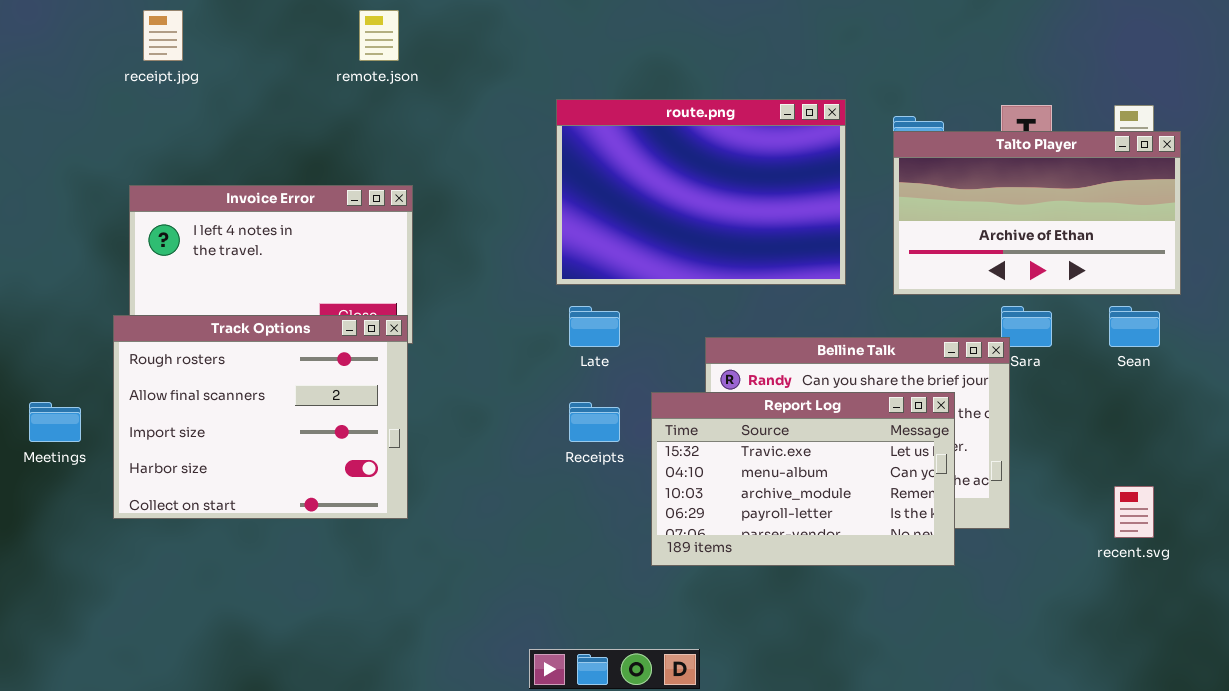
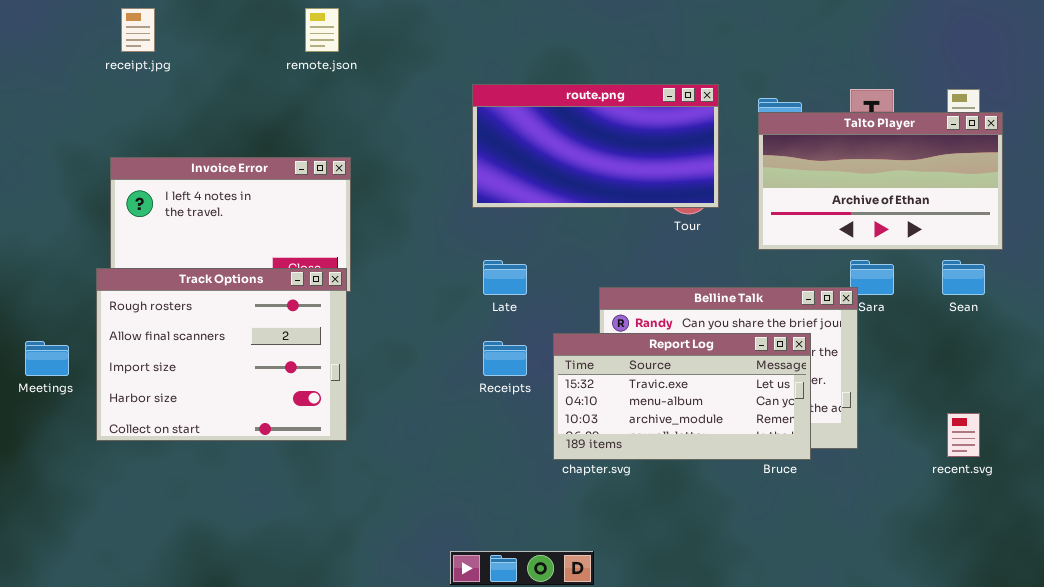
route.png: [556,99,846,285] -> [472,84,719,208], resized
Report Log: [651,392,955,566] -> [553,333,811,460], resized

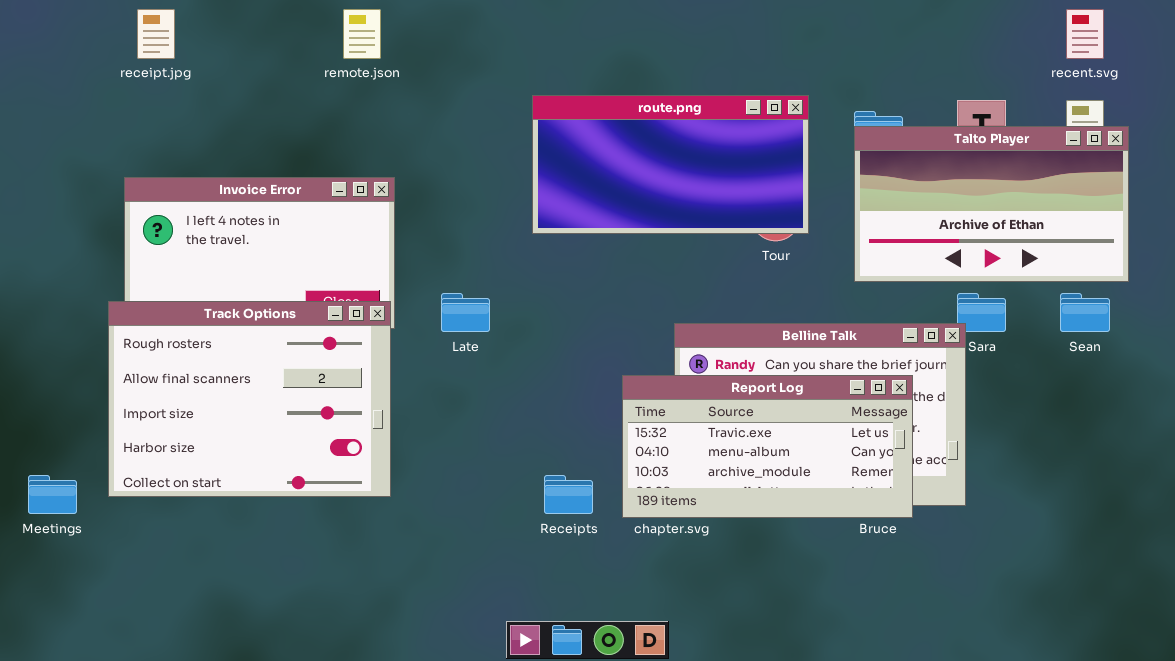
Late: [483,260,527,295] -> [441,293,490,332], moved
Meetings: [25,341,69,376] -> [28,475,77,514], moved
Receipts: [483,341,527,376] -> [544,475,593,514], moved
recent.svg: [947,413,980,457] -> [1066,9,1104,59], moved

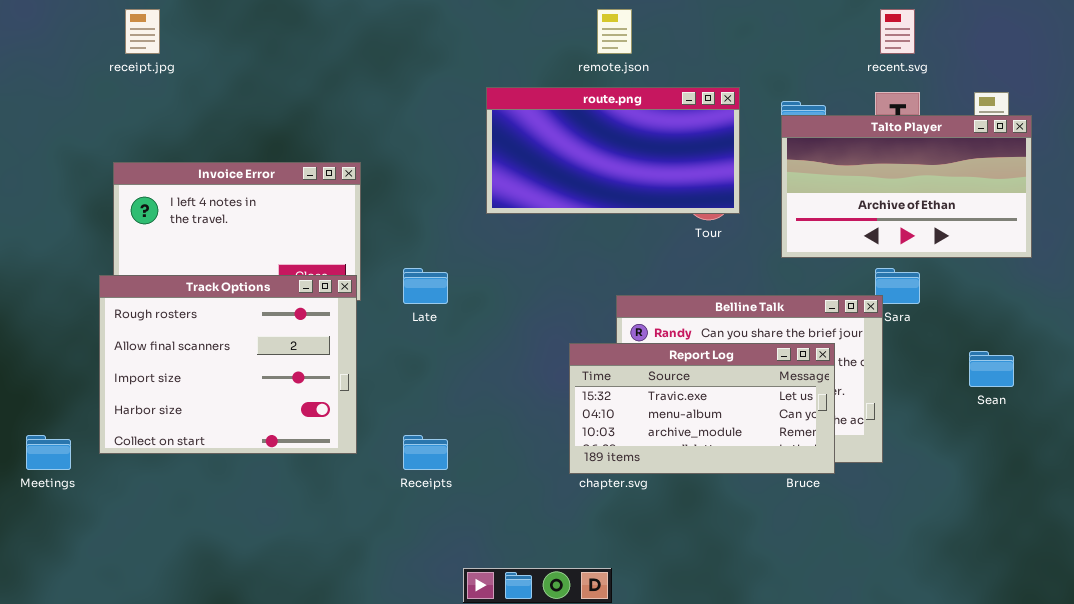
remote.json: [343,9,381,59] -> [597,9,632,54], moved
recent.svg: [1066,9,1104,59] -> [880,9,915,54], moved
Sean: [1060,293,1110,332] -> [969,351,1014,387], moved
Receipts: [544,475,593,514] -> [403,435,448,470], moved

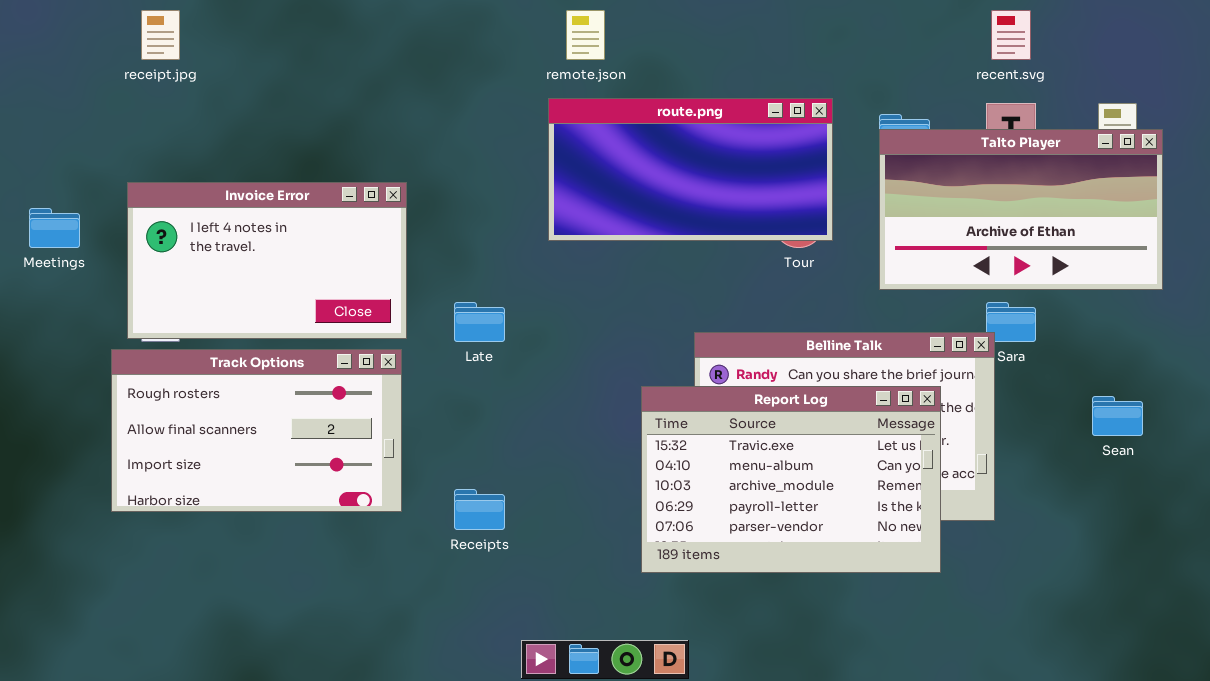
remote.json: [597,9,632,54] -> [566,10,605,60], moved
Track Options: [99,275,357,454] -> [111,349,402,512], resized
Report Log: [569,343,835,474] -> [641,386,941,573], resized
Meetings: [26,435,71,470] -> [29,208,80,248], moved

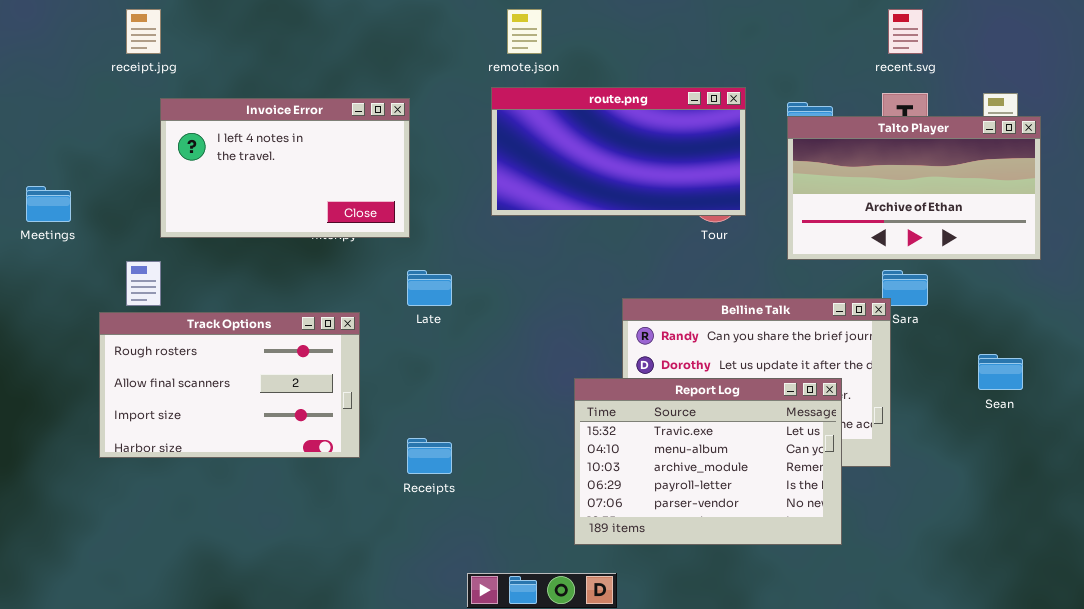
Invoice Error: [127,182,407,339] -> [160,98,410,238], moved
Report Log: [641,386,941,573] -> [574,378,842,545], moved

